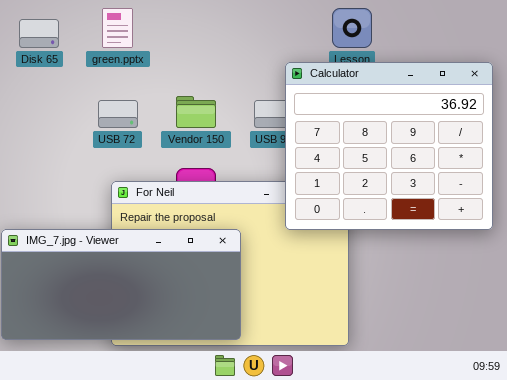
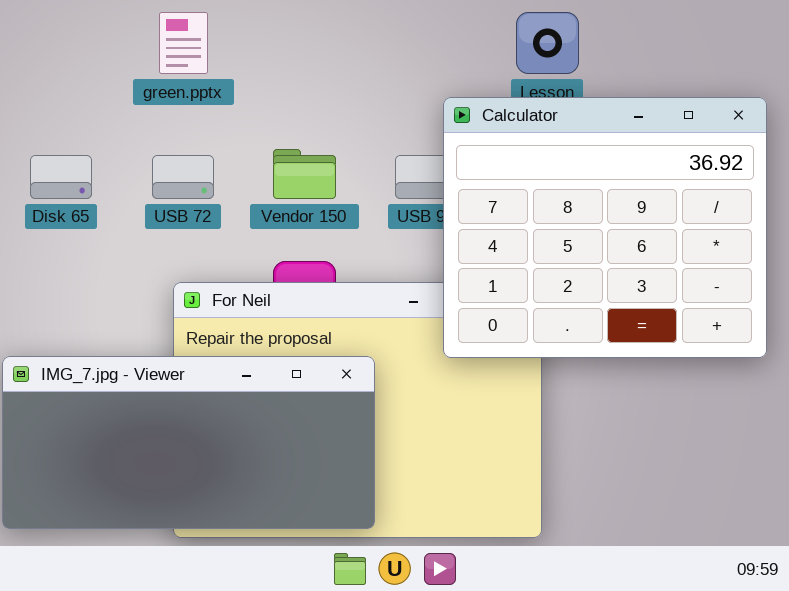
Disk 65: [19,19,59,48] -> [30,155,92,199], moved

